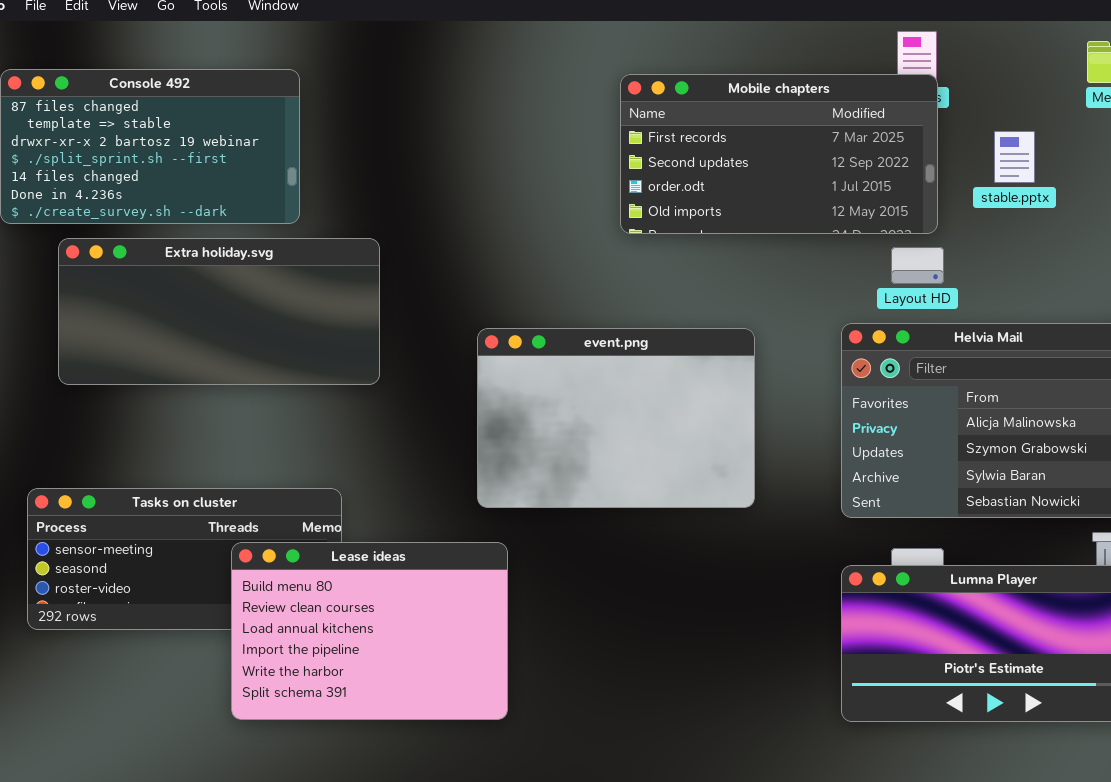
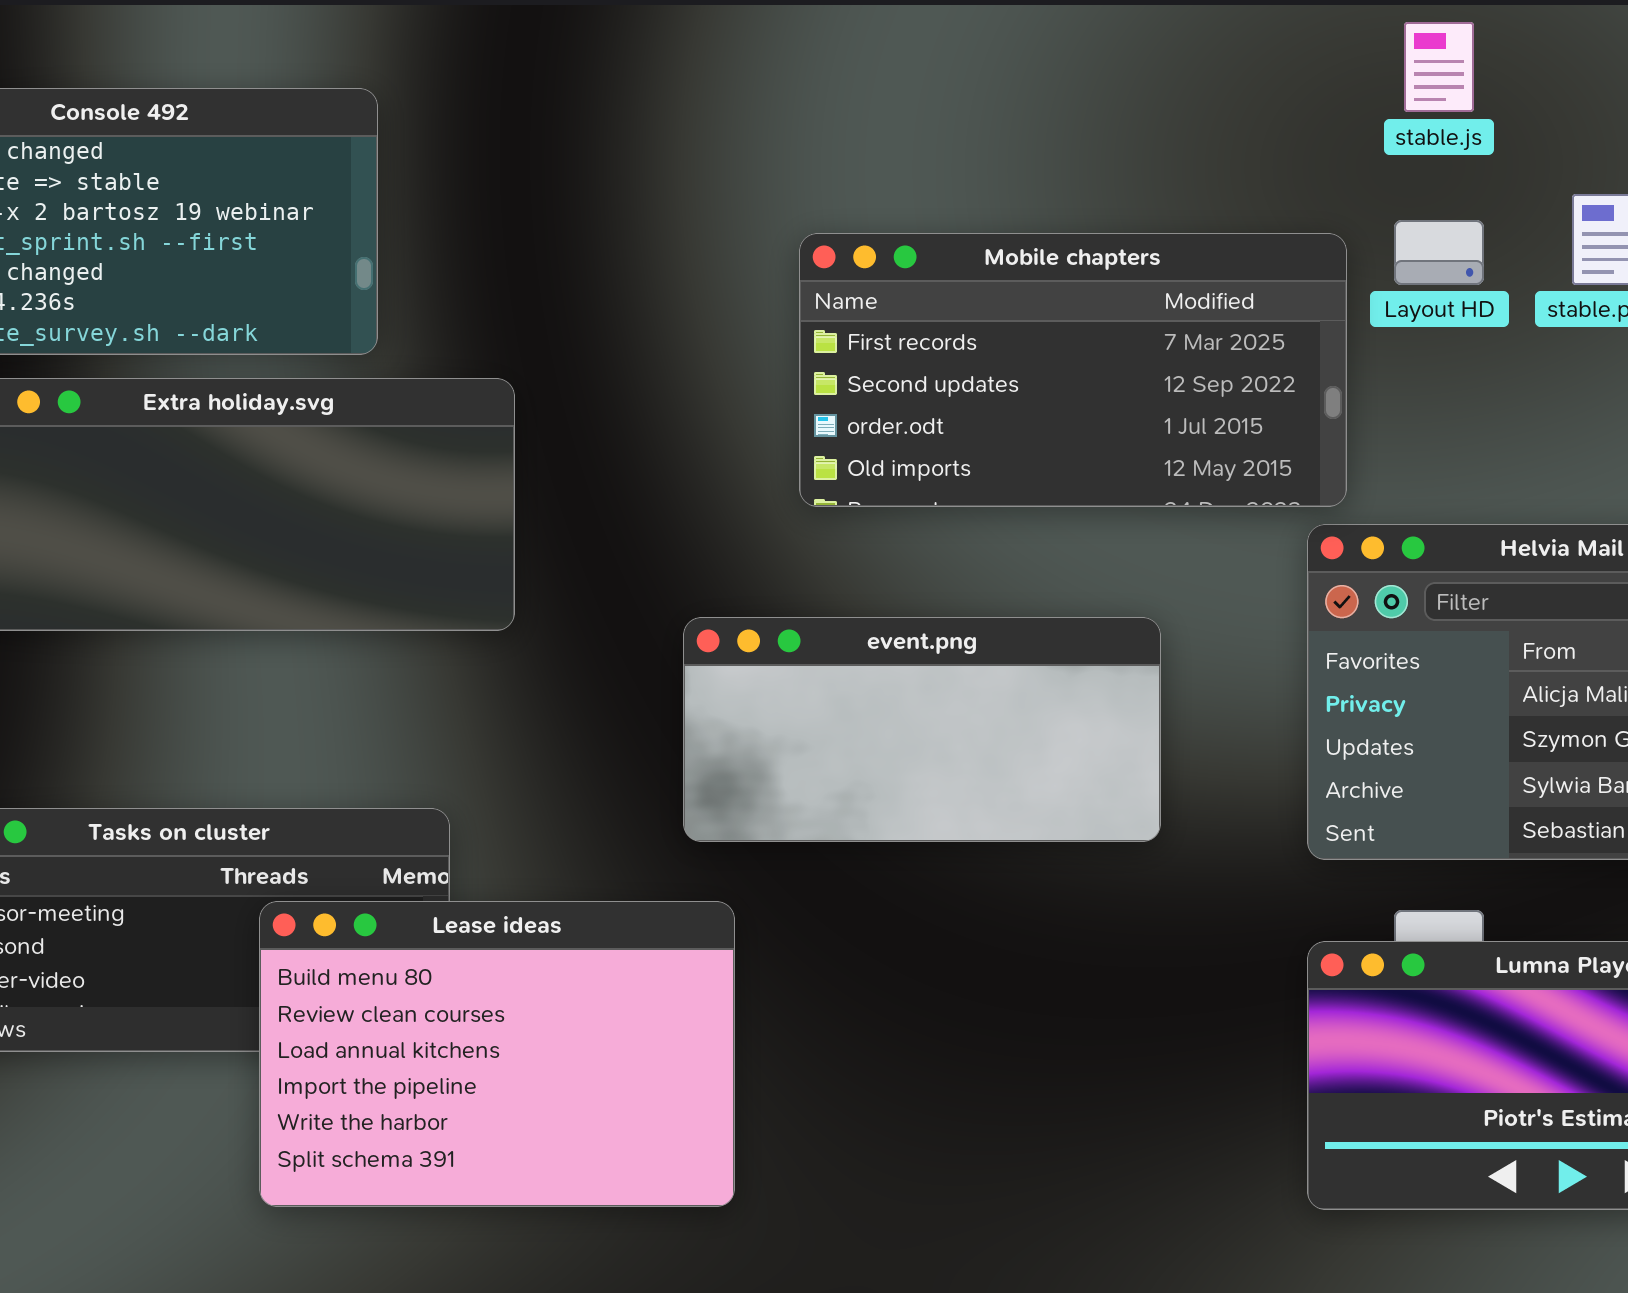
Mobile chapters: [620,74,938,234] -> [799,233,1347,507], moved
Layout HD: [891,247,944,284] -> [1394,220,1484,285], moved
event.png: [477,328,755,508] -> [683,617,1161,842], resized

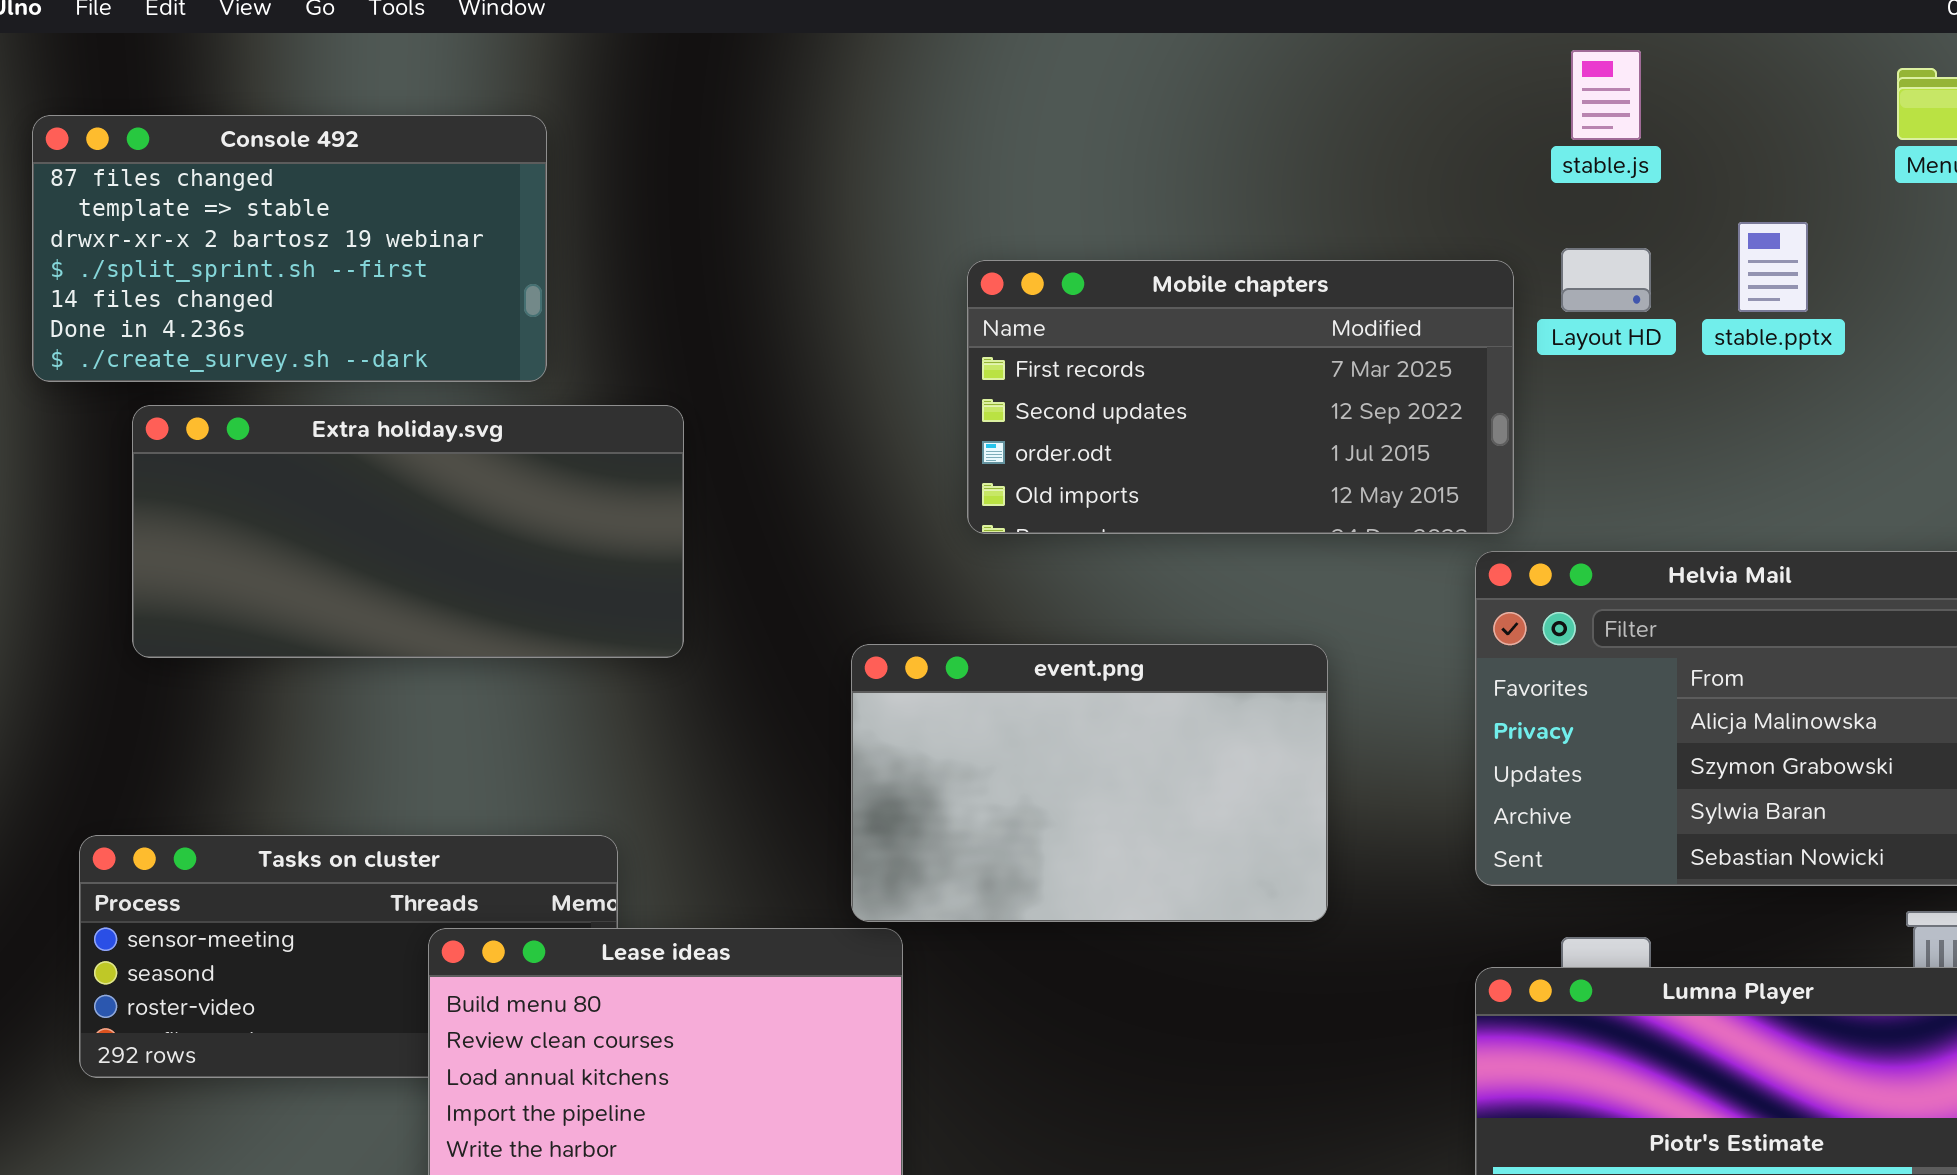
event.png: [683,617,1161,842] -> [851,644,1328,922], resized

